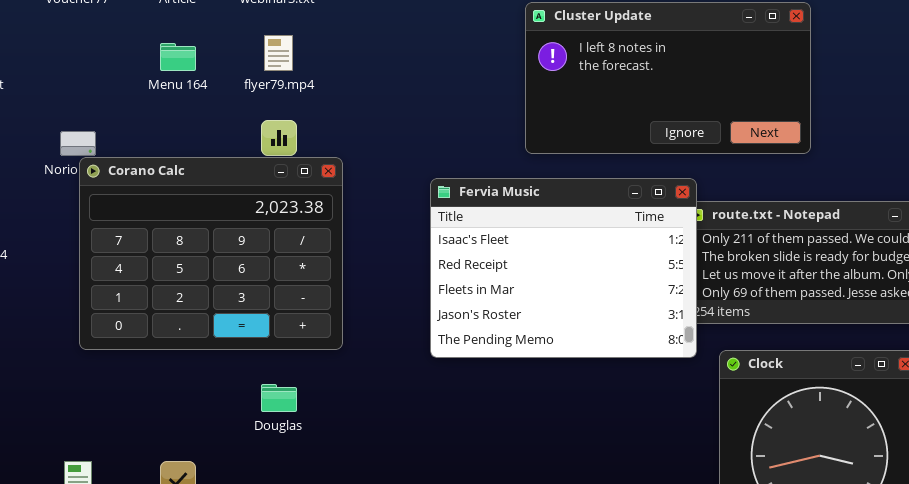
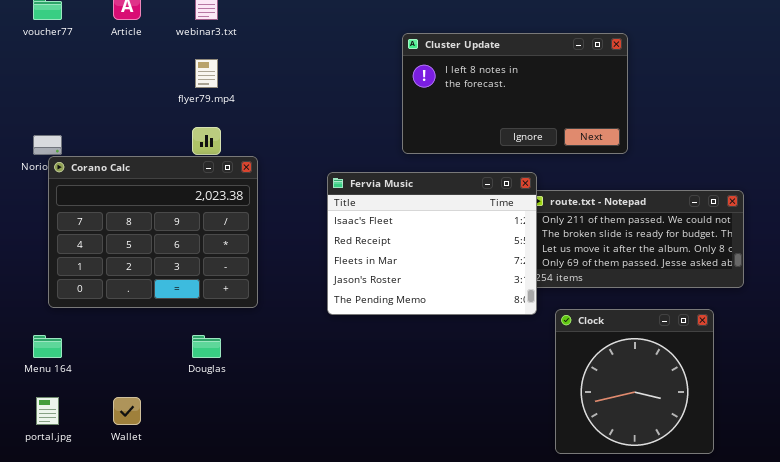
Menu 164: [160,43,196,71] -> [33,335,62,358], moved

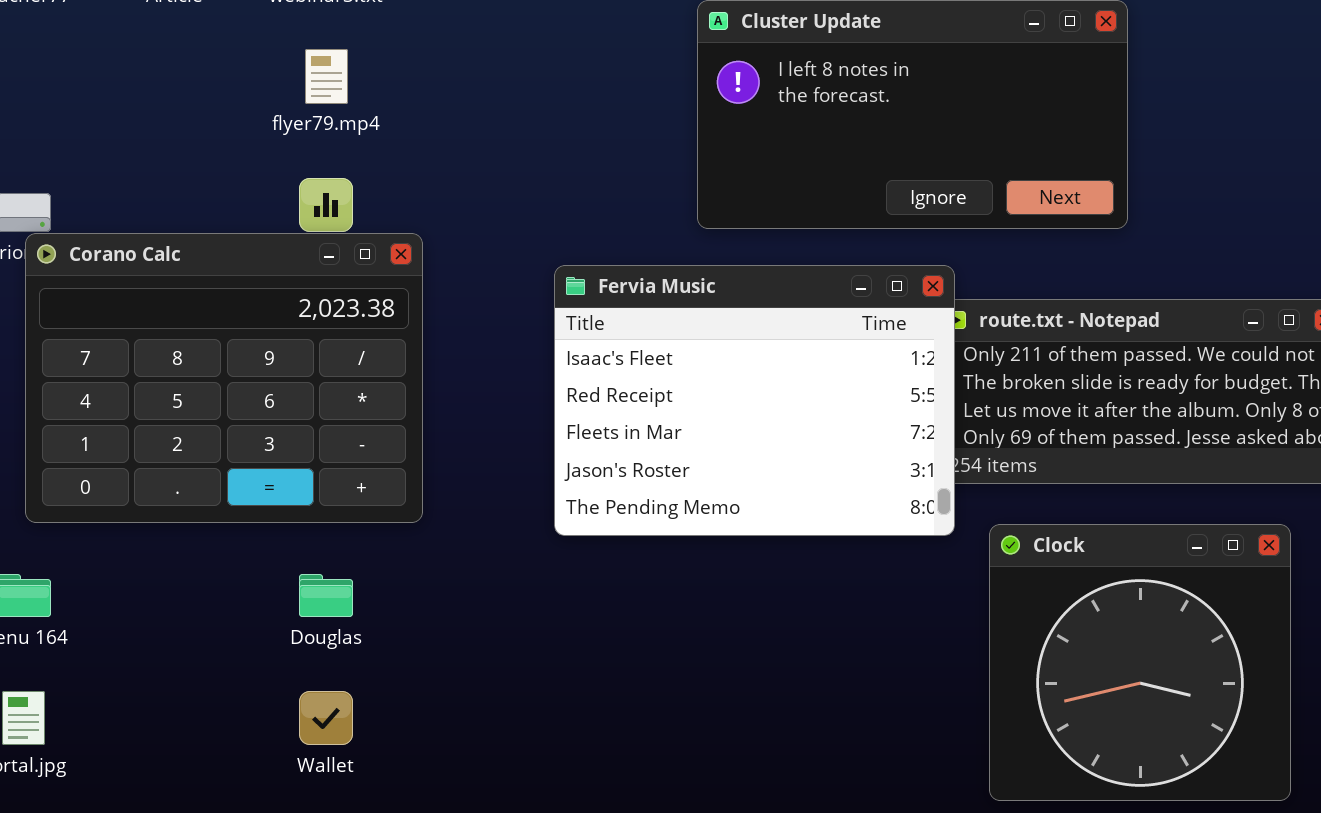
Wallet: [113,397,141,425] -> [299,691,353,745], moved

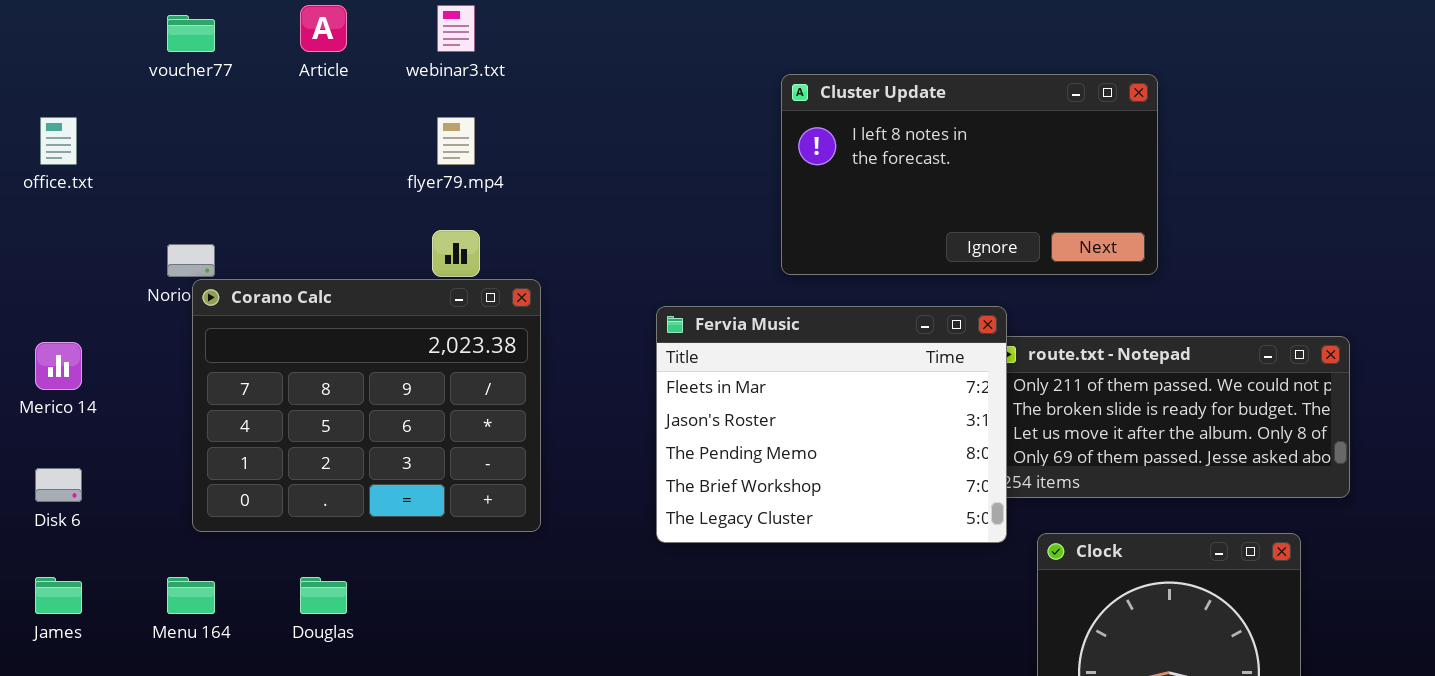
Fervia Music: [554,265,955,536] -> [656,306,1007,543], scrolled down 2 rows
Douglas: [299,574,353,617] -> [300,577,347,614], moved

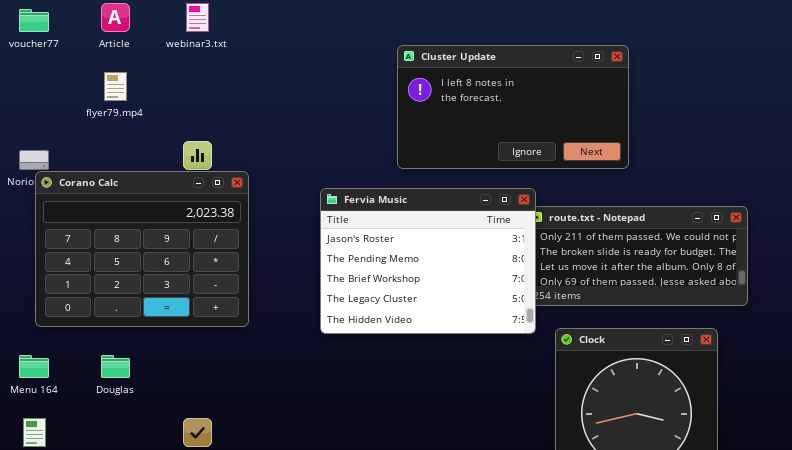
flyer79.mp4: [437,117,475,165] -> [104,72,127,101], moved
Fervia Music: [656,306,1007,543] -> [320,188,536,334], scrolled down 1 row

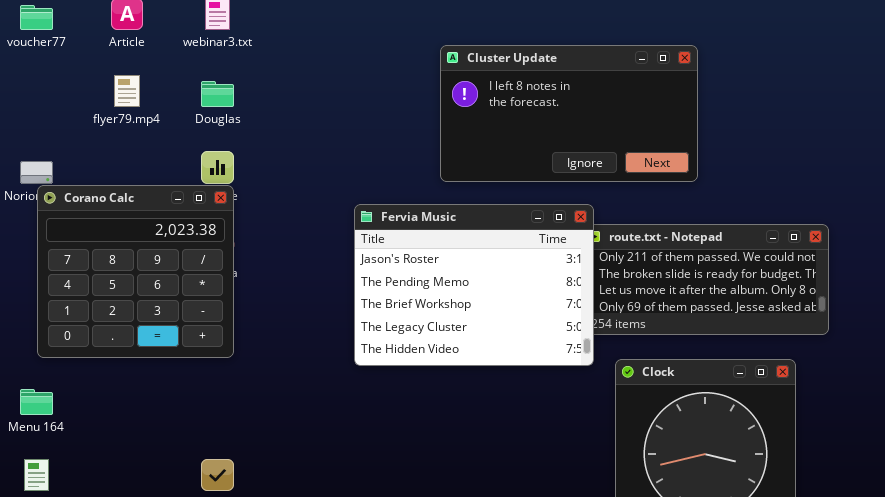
Corano Calc: [35,171,249,327] -> [37,185,234,358], resized
Douglas: [101,355,130,378] -> [201,81,234,107], moved

